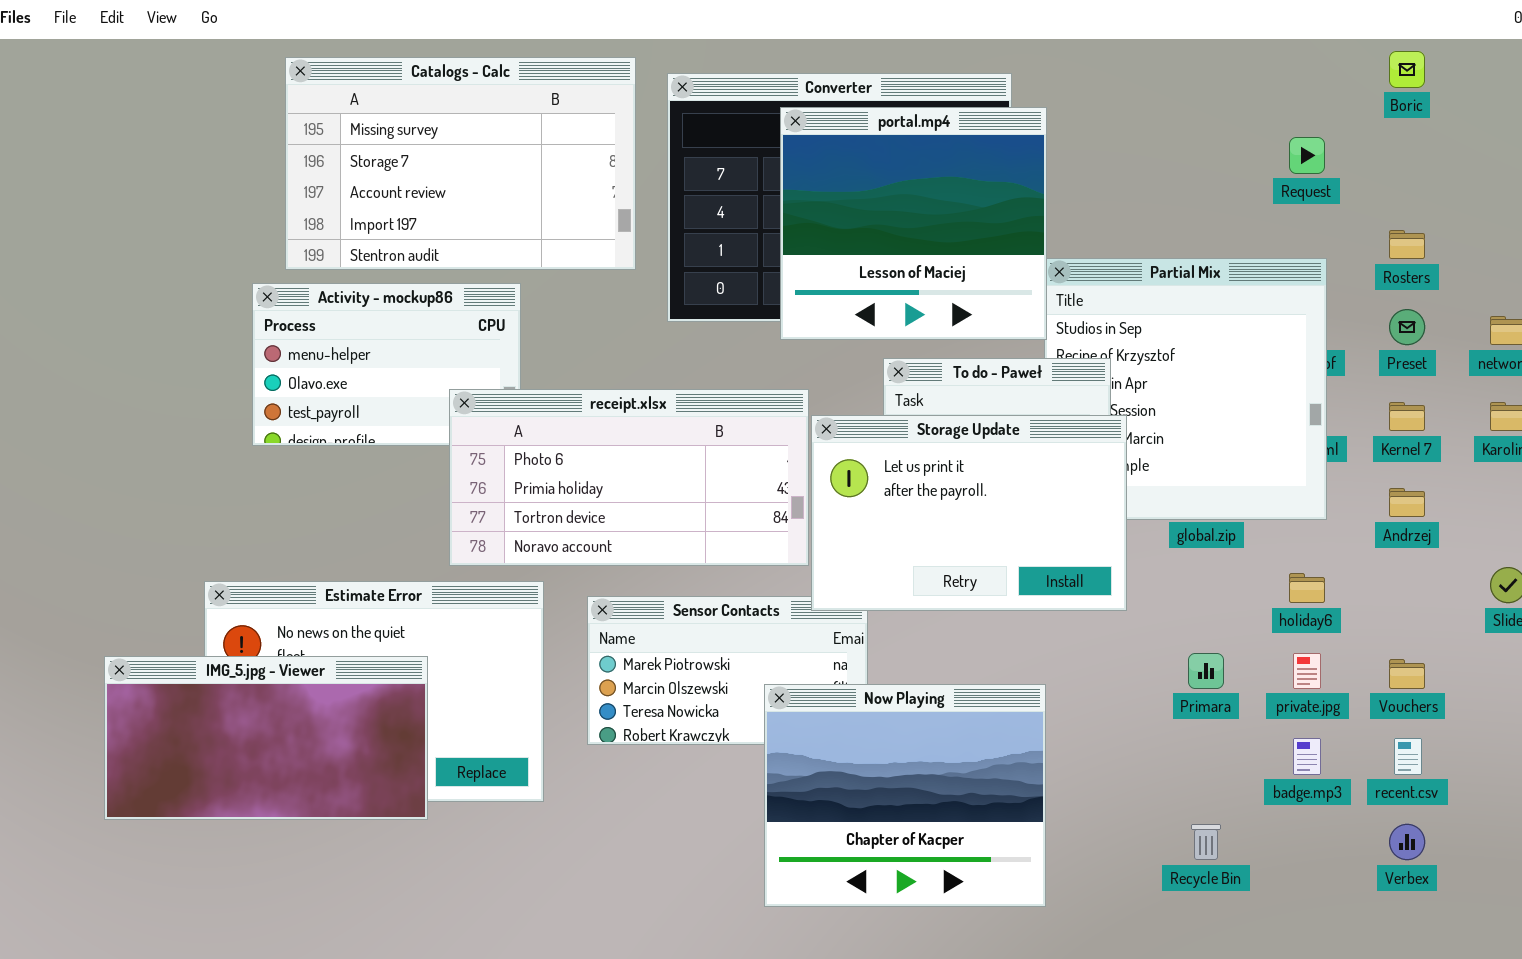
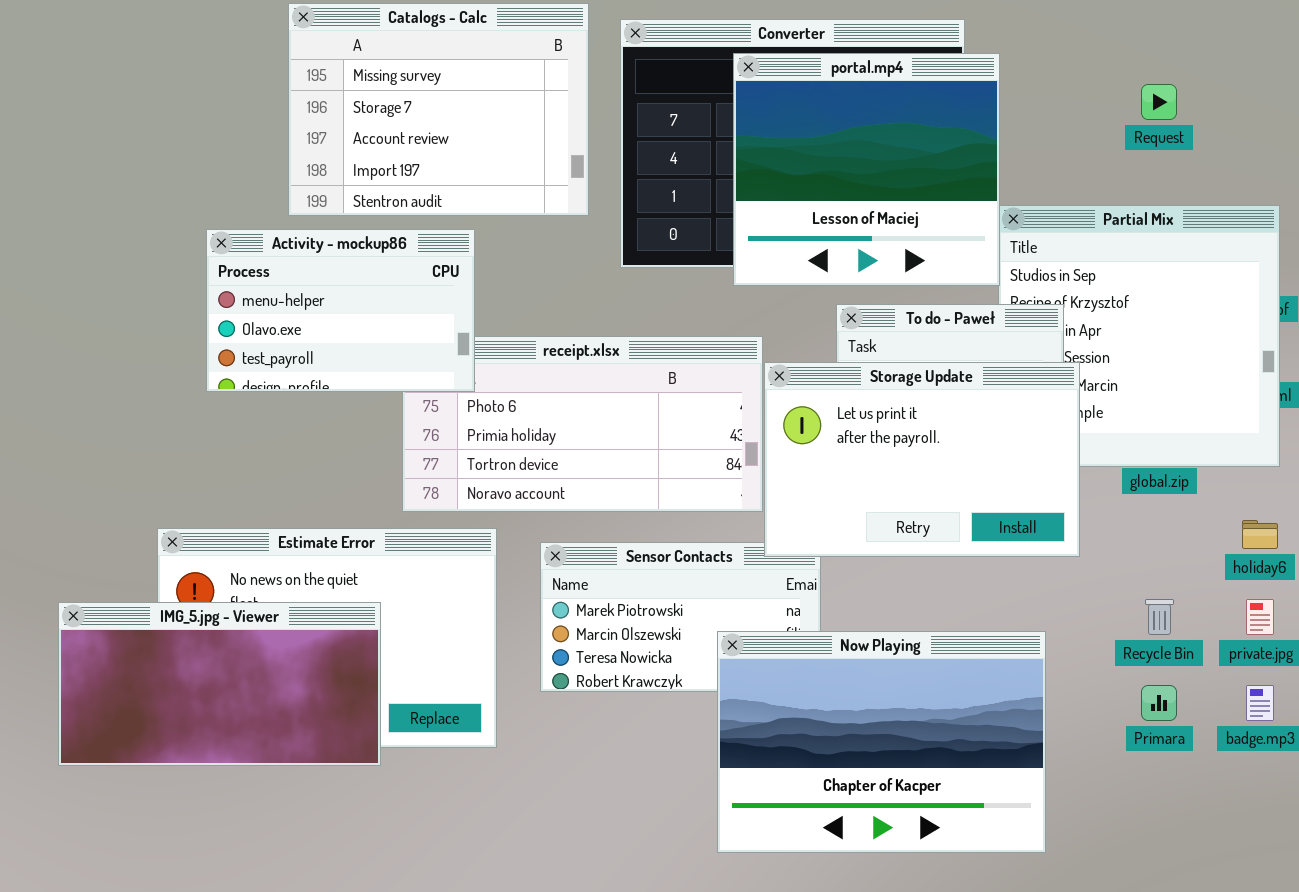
Catalogs - Calc: [285,57,636,270] -> [288,3,589,216], resized
Request: [1289,137,1325,174] -> [1141,84,1177,120], moved
Activity - mockup86: [252,283,521,446] -> [206,229,475,392], raised
Primara: [1188,653,1224,689] -> [1141,685,1177,721], moved
Now Playing: [764,684,1046,907] -> [717,631,1046,853], resized
Recycle Bin: [1191,824,1221,860] -> [1145,599,1174,635], moved

